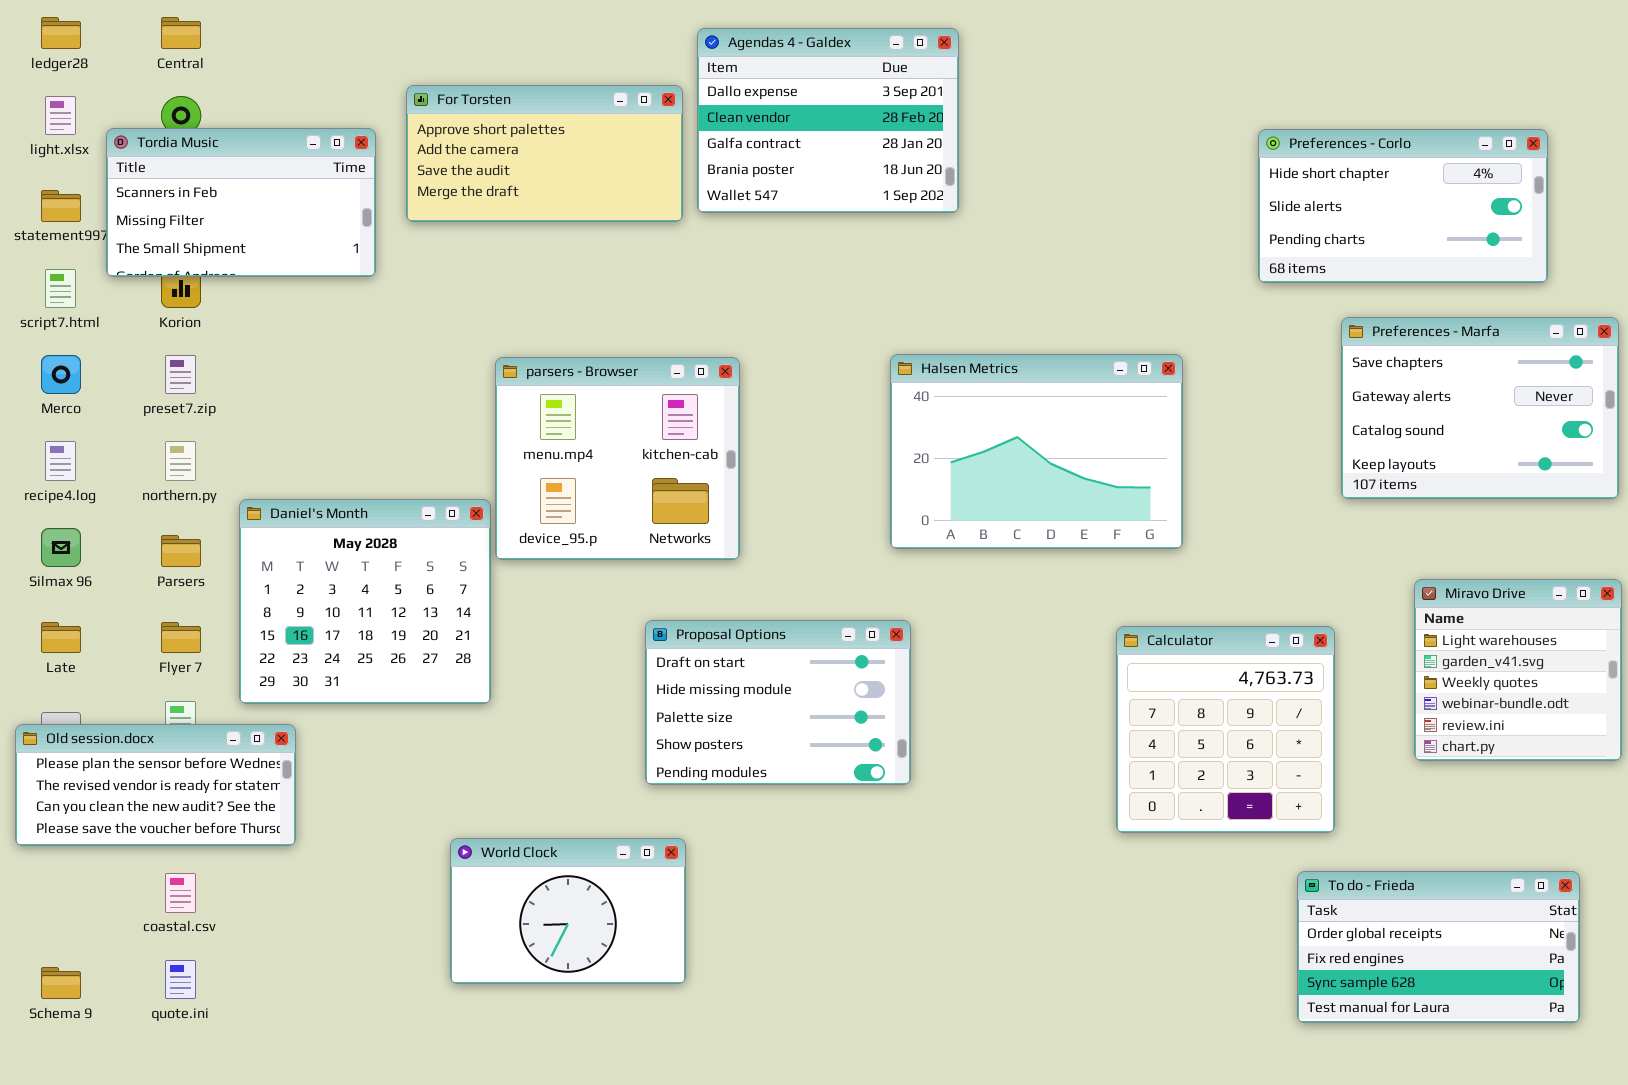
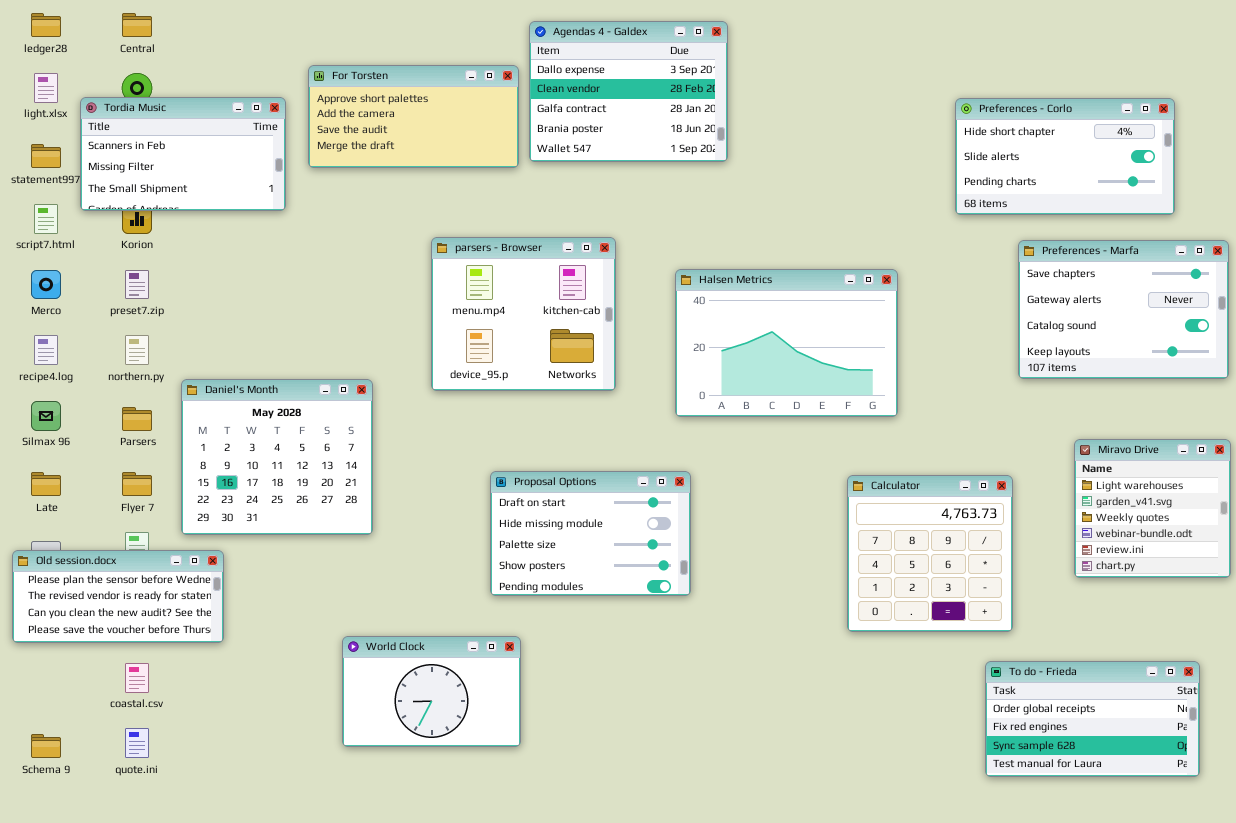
parsers - Browser: [495,357,740,560] -> [431,237,616,391], moved

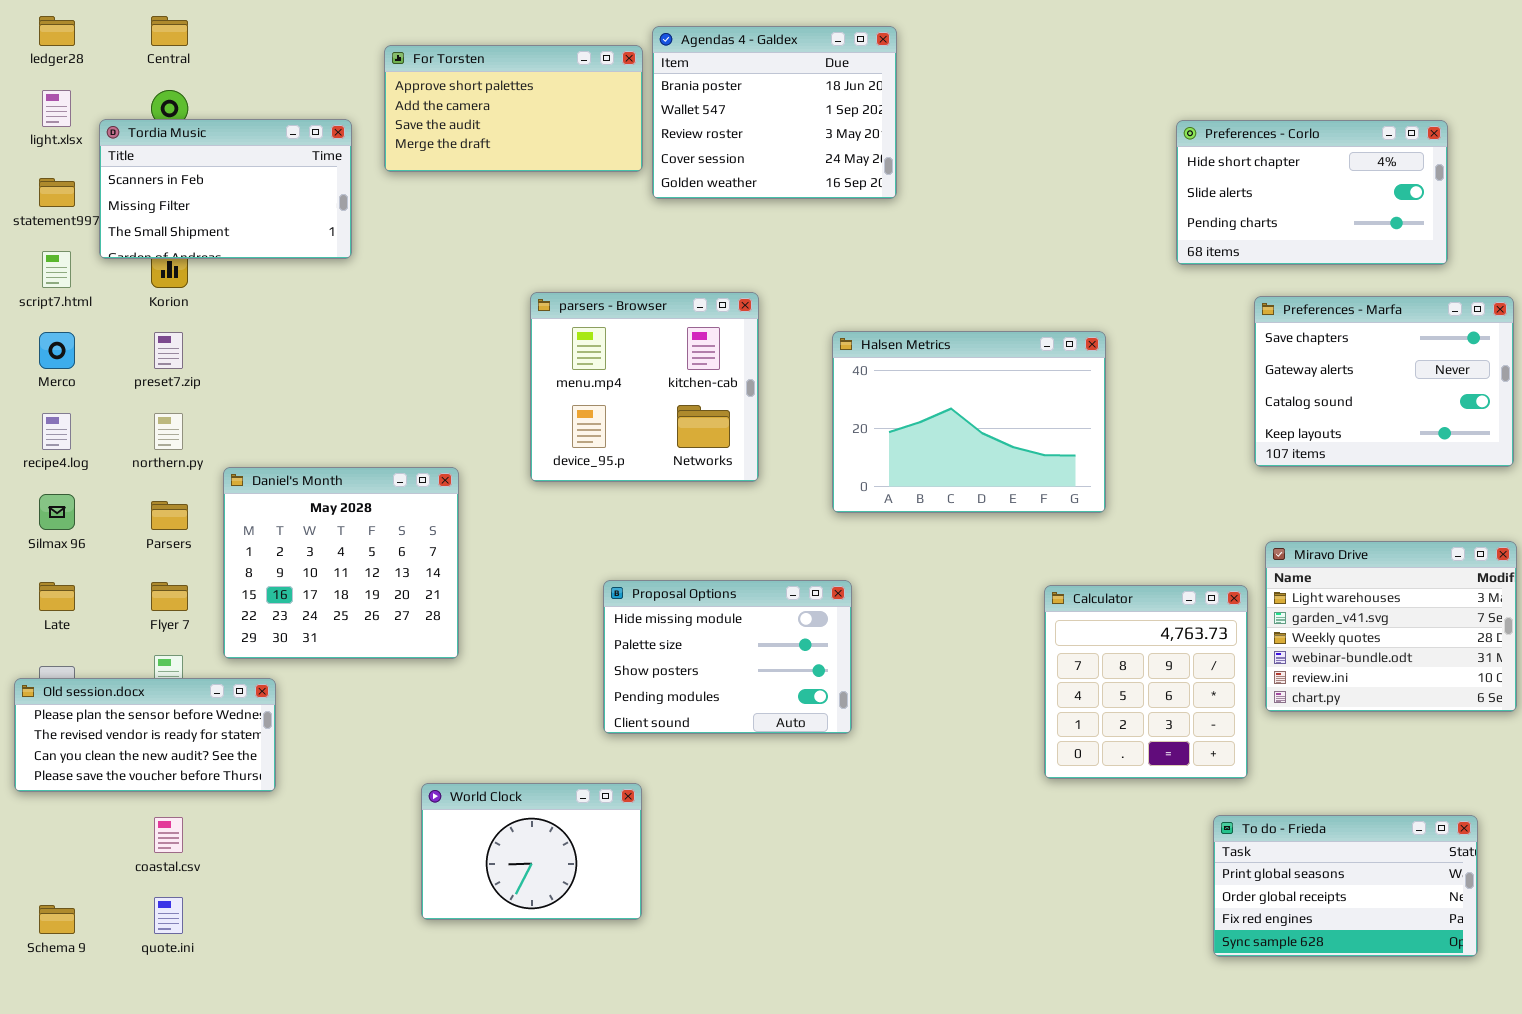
Agendas 4 - Galdex: [529,21,728,162] -> [652,26,897,199], scrolled down 3 rows
For Torsten: [308,65,519,168] -> [384,45,643,172], moved
Miravo Drive: [1074,439,1231,578] -> [1265,541,1517,712], resized
Proposal Options: [490,471,691,596] -> [603,580,852,734], scrolled down 1 row
To do - Frieda: [985,661,1200,777] -> [1213,815,1478,957], scrolled up 1 row

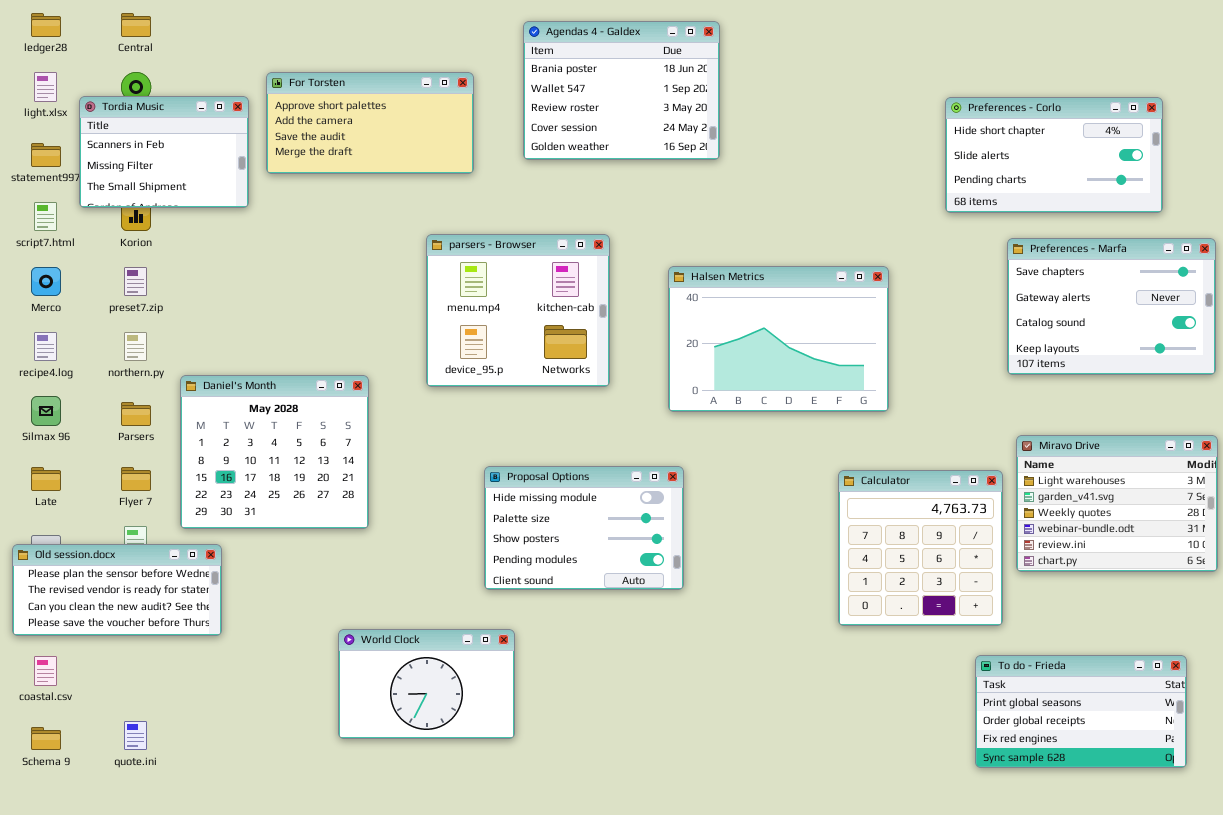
For Torsten: [384,45,643,172] -> [266,72,474,174], moved
Tordia Music: [99,119,352,259] -> [79,96,249,208], resized
coastal.csv: [154,817,183,853] -> [34,656,57,686], moved

